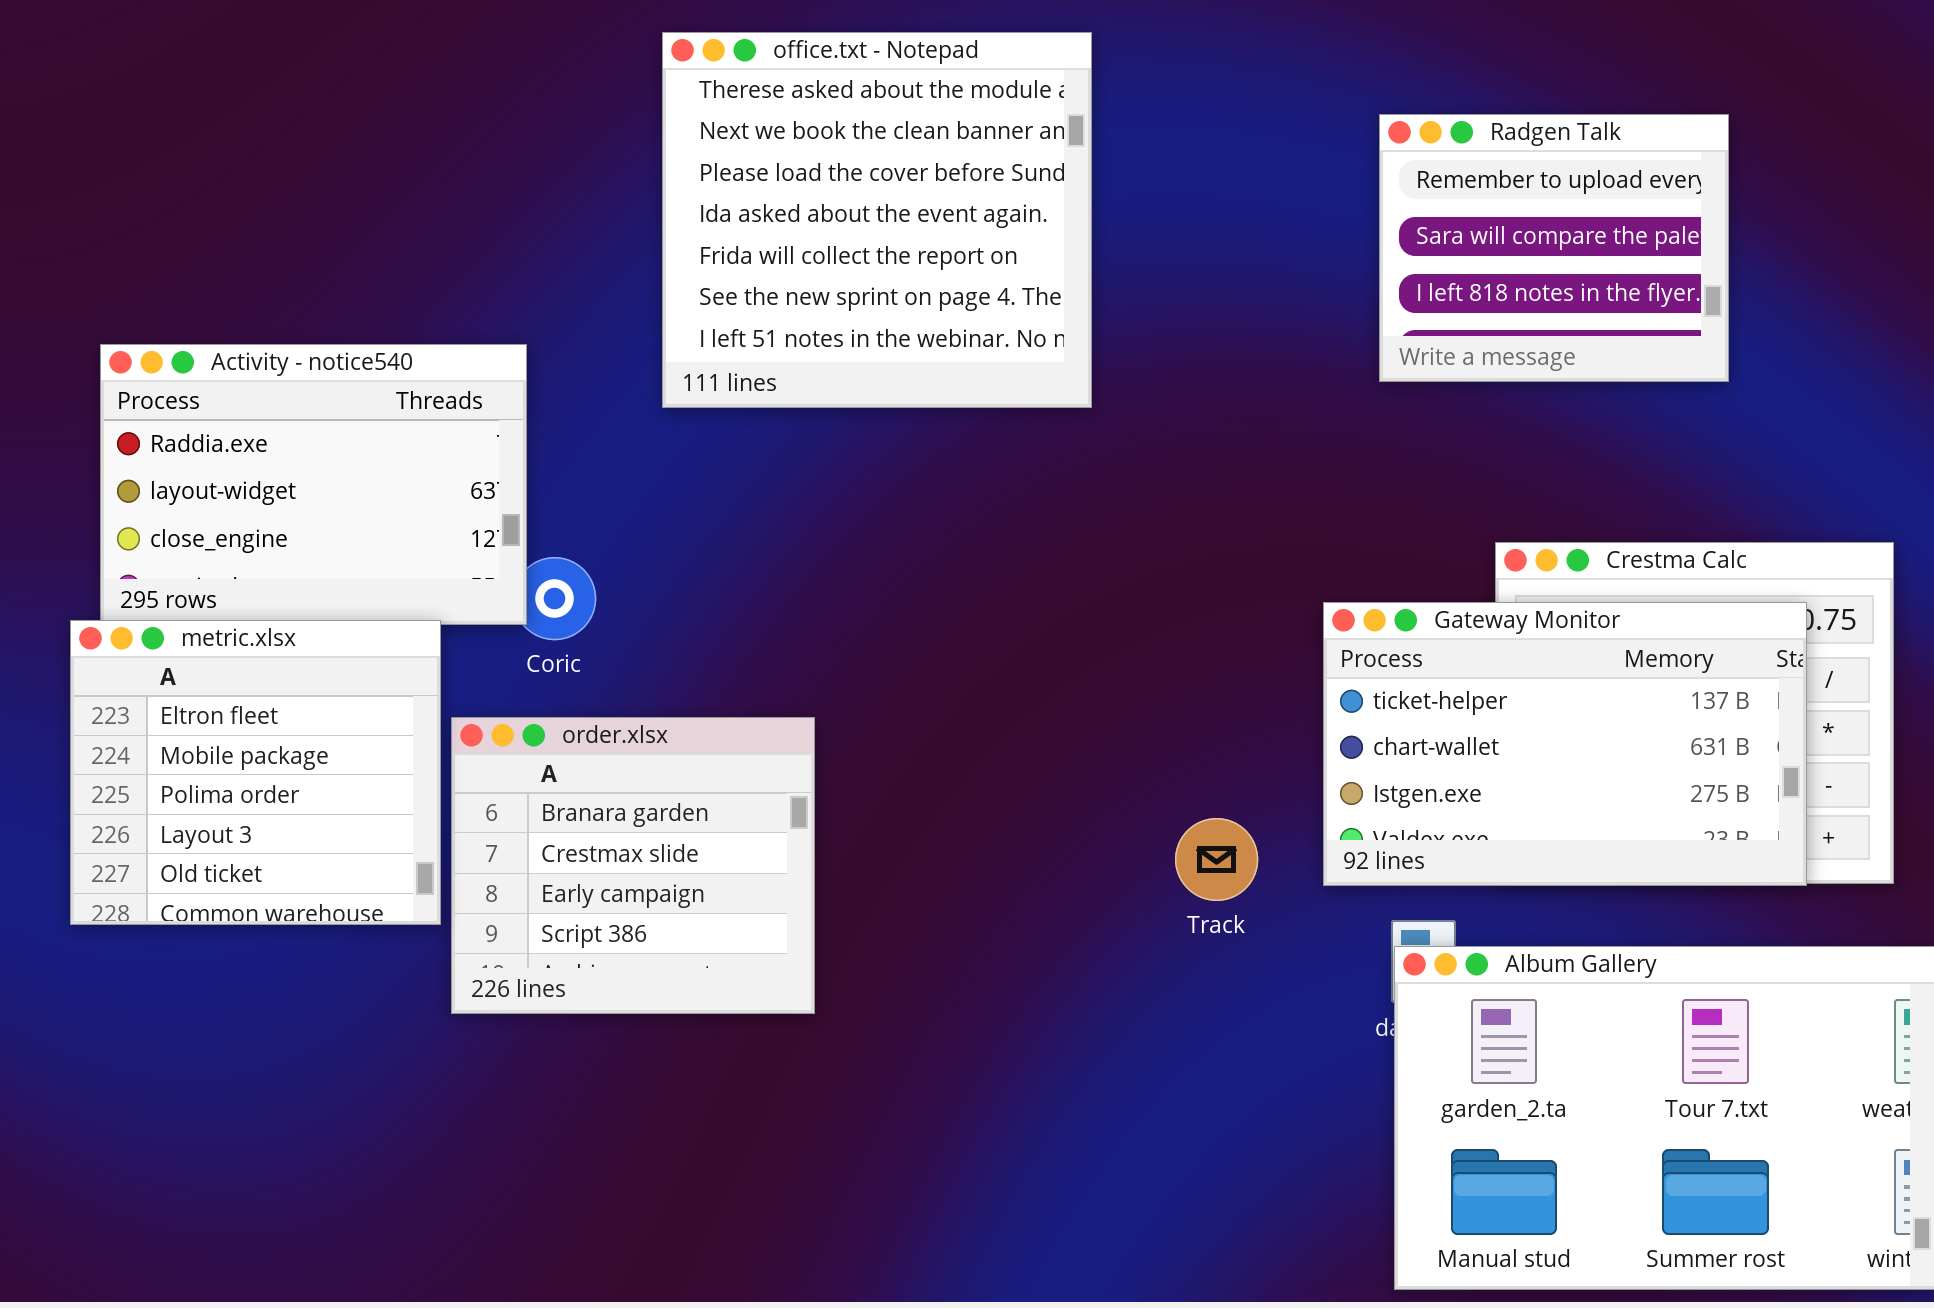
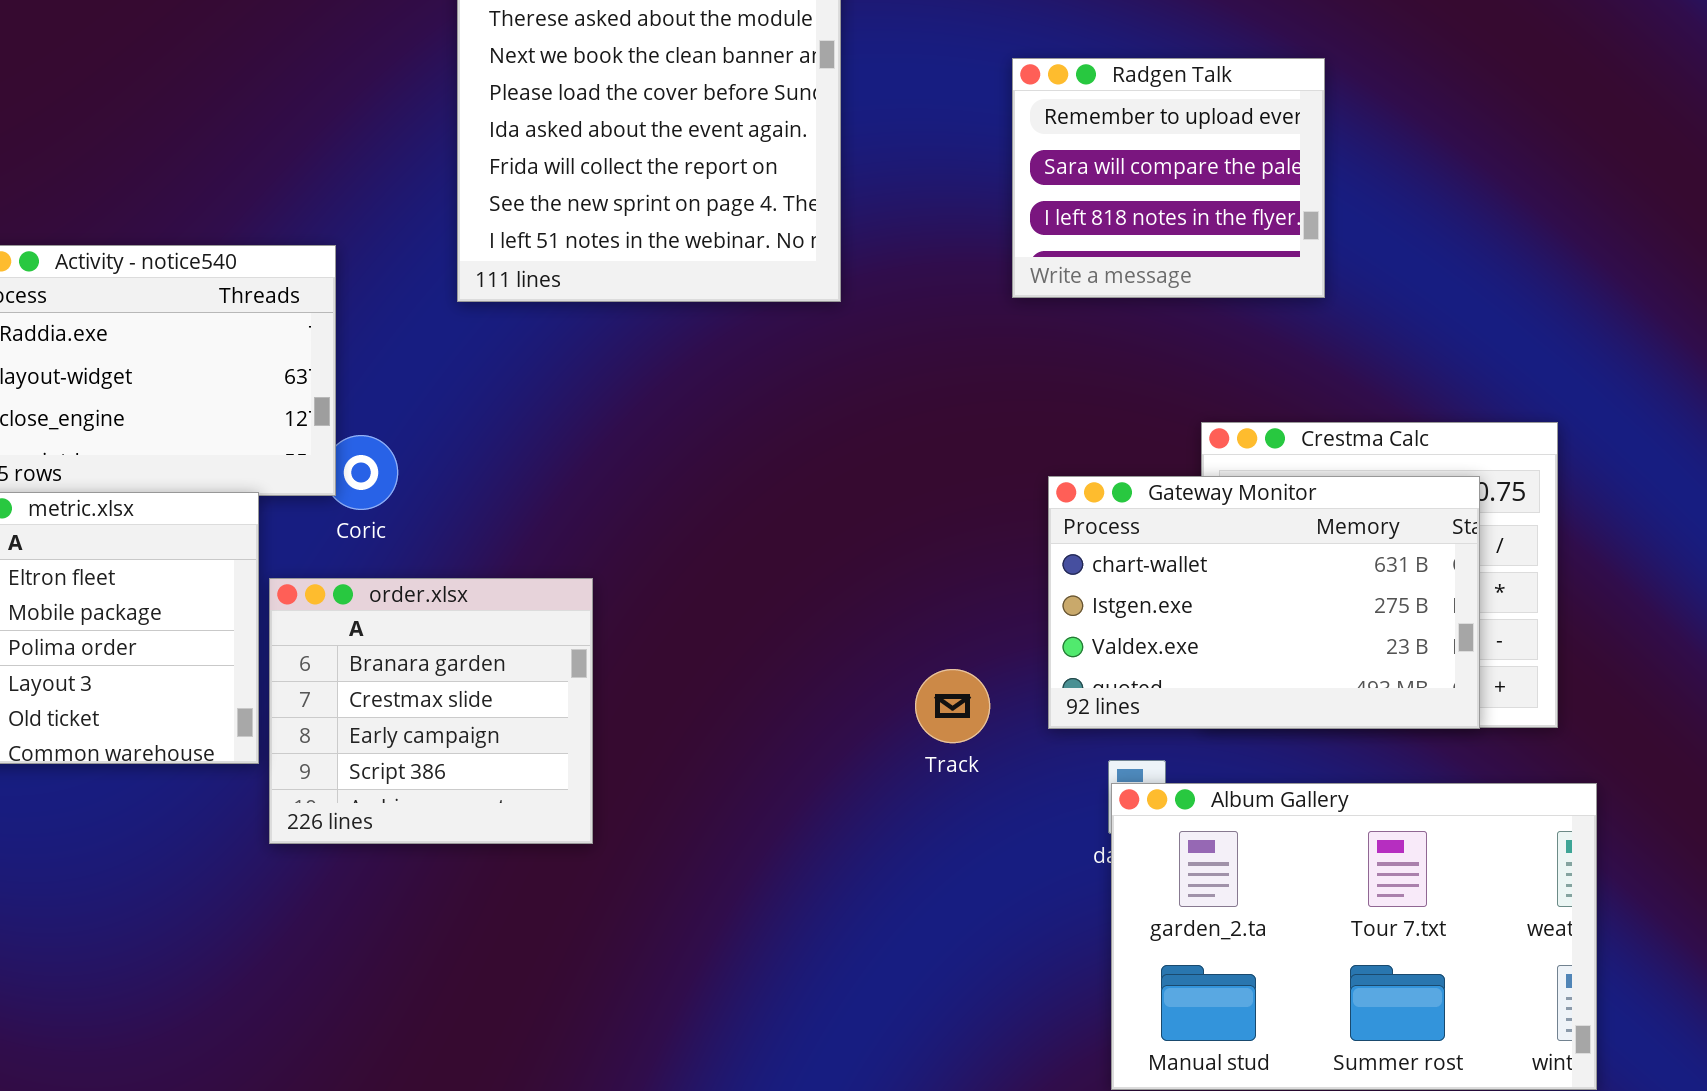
Radgen Talk: [1379,114,1729,382] -> [1012,58,1325,298], moved
Gateway Monitor: [1323,602,1807,886] -> [1048,476,1480,729], scrolled down 1 row

